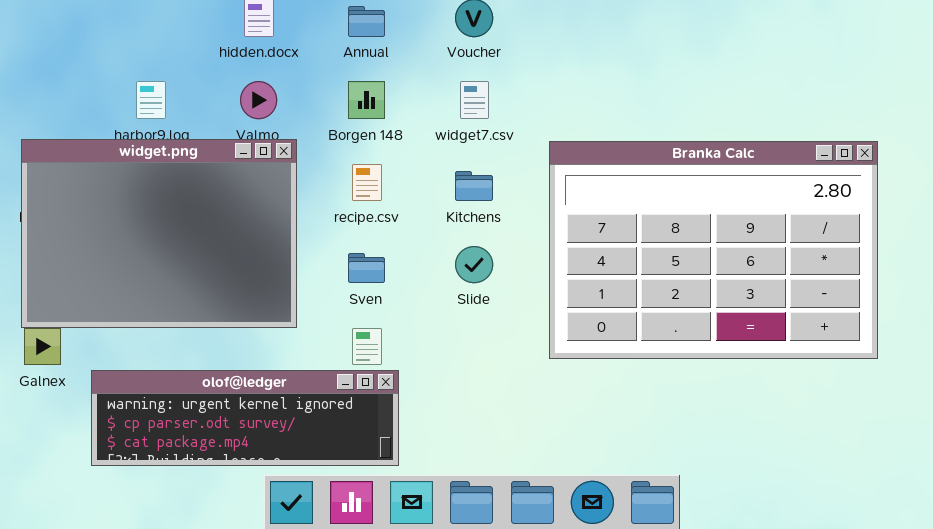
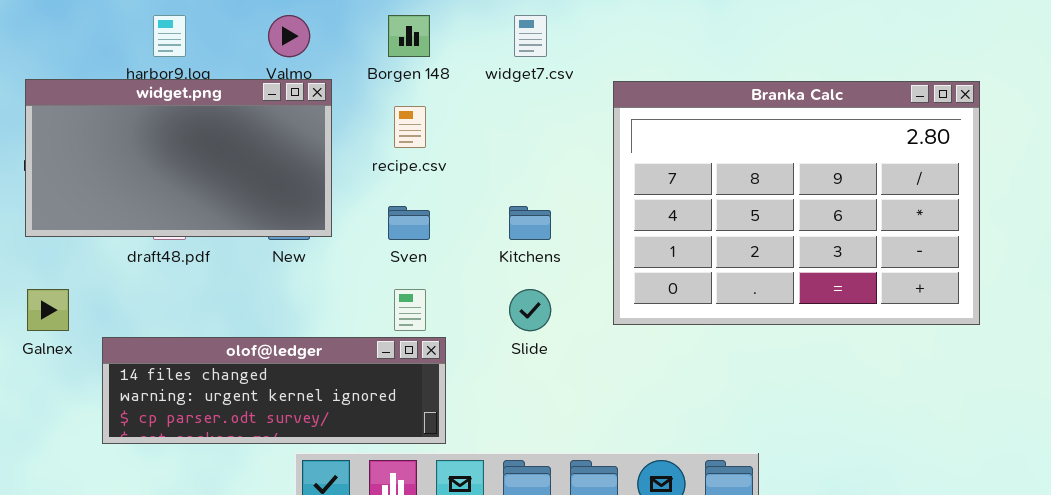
widget.png: [21,139,297,328] -> [25,79,332,237], resized
Kitchens: [455,171,493,201] -> [509,206,551,240], moved
Slide: [455,246,493,283] -> [509,289,551,331], moved
olof@ledger: [91,370,399,466] -> [102,337,446,444], scrolled up 1 row

